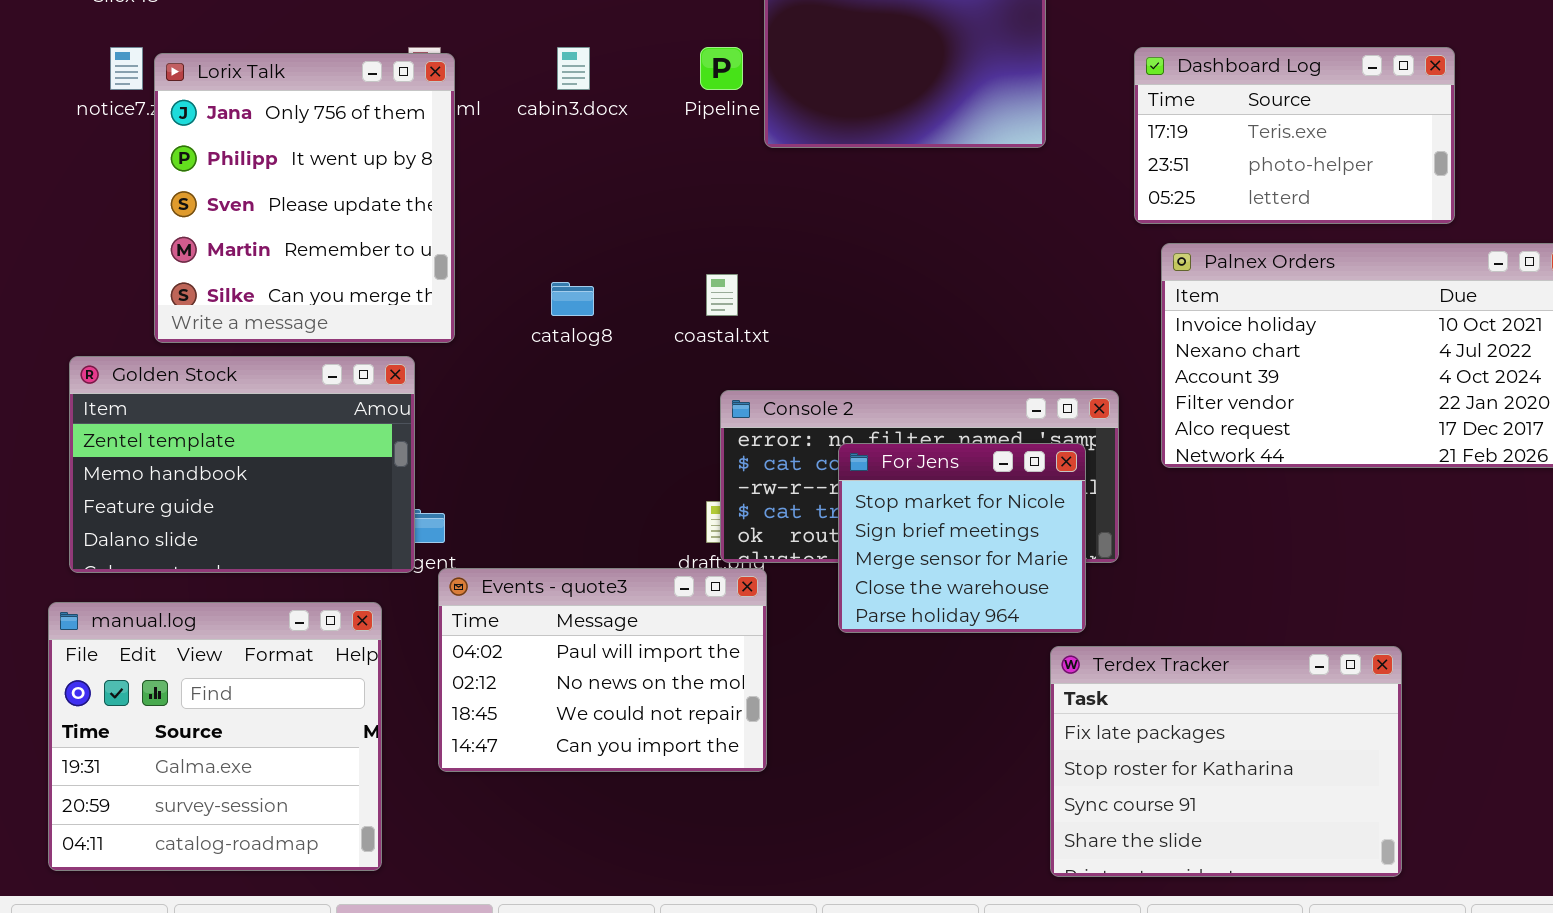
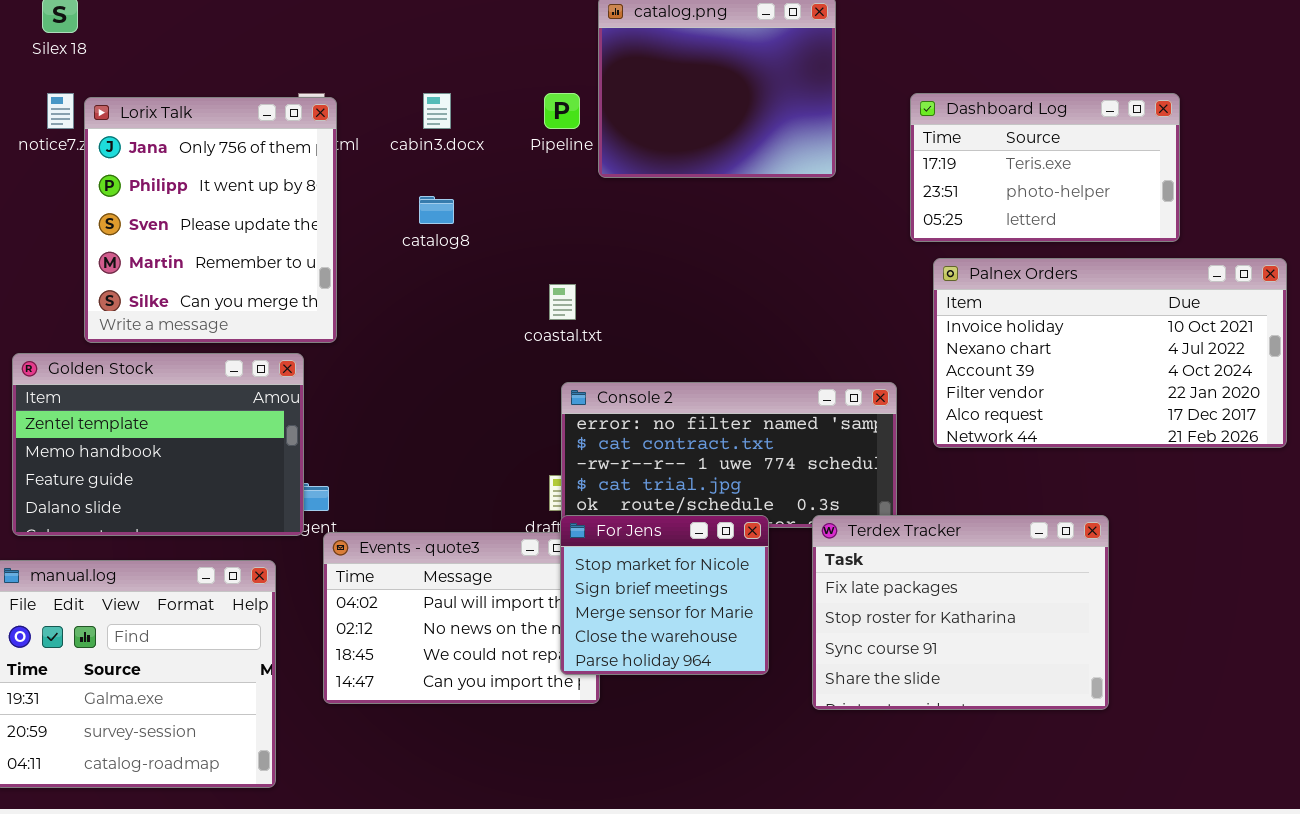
catalog8: [551,282,594,316] -> [419,196,454,224], moved
For Jens: [838,443,1086,633] -> [560,515,769,675], moved
Terdex Tracker: [1050,646,1402,877] -> [812,515,1109,710], moved

